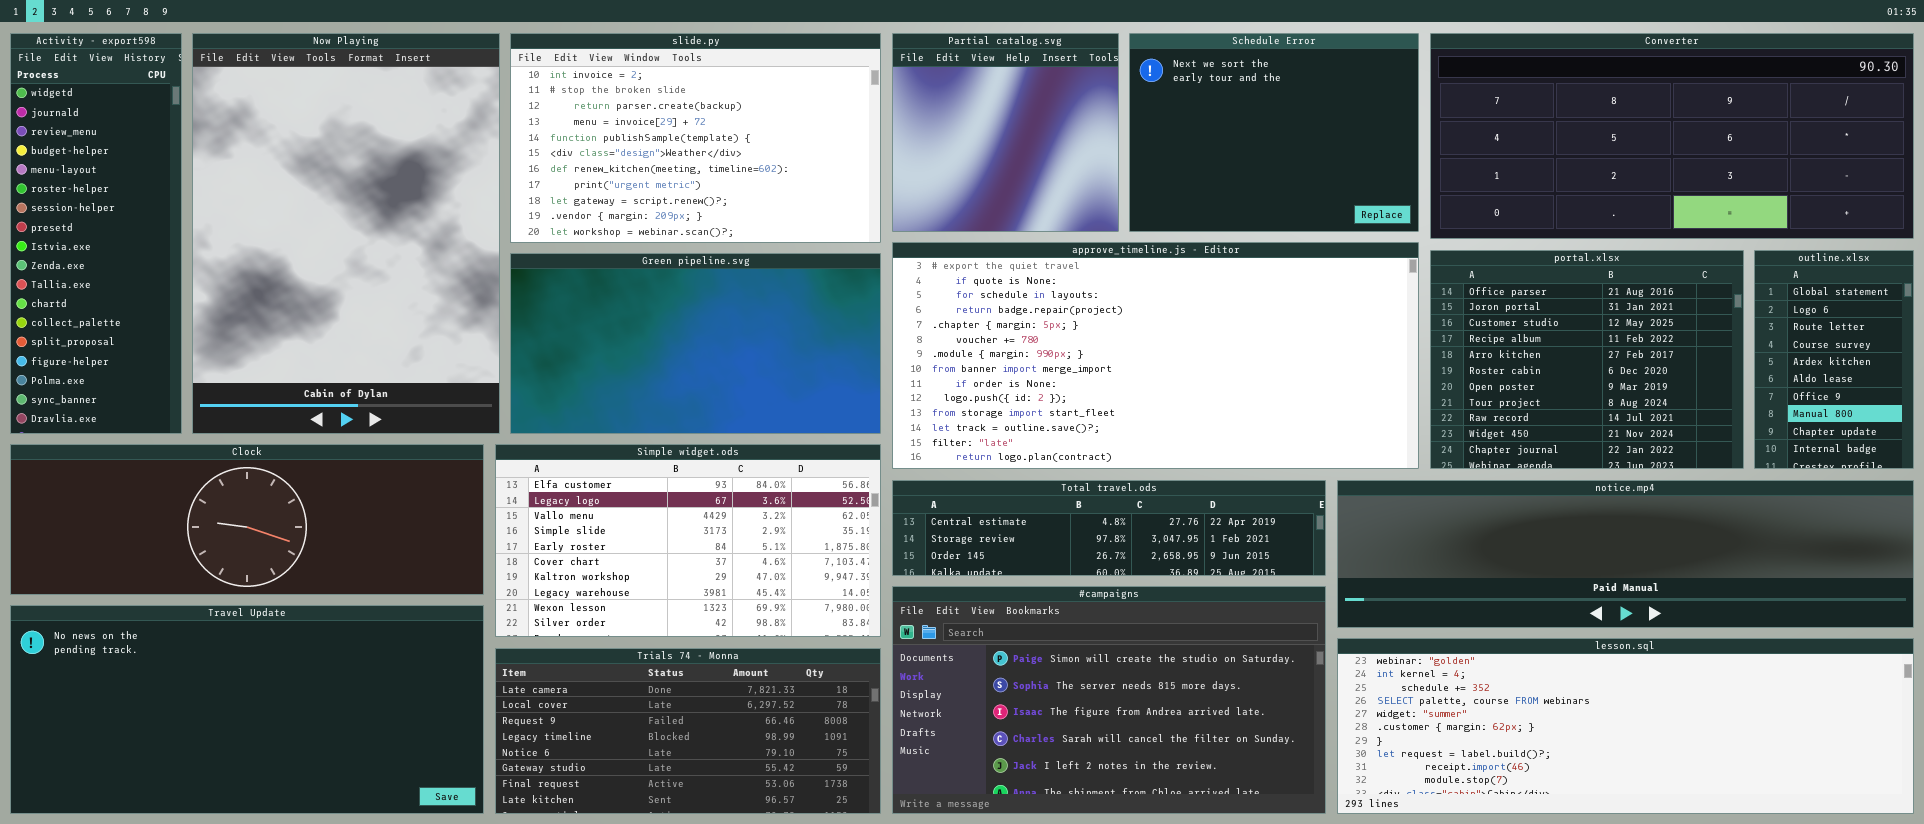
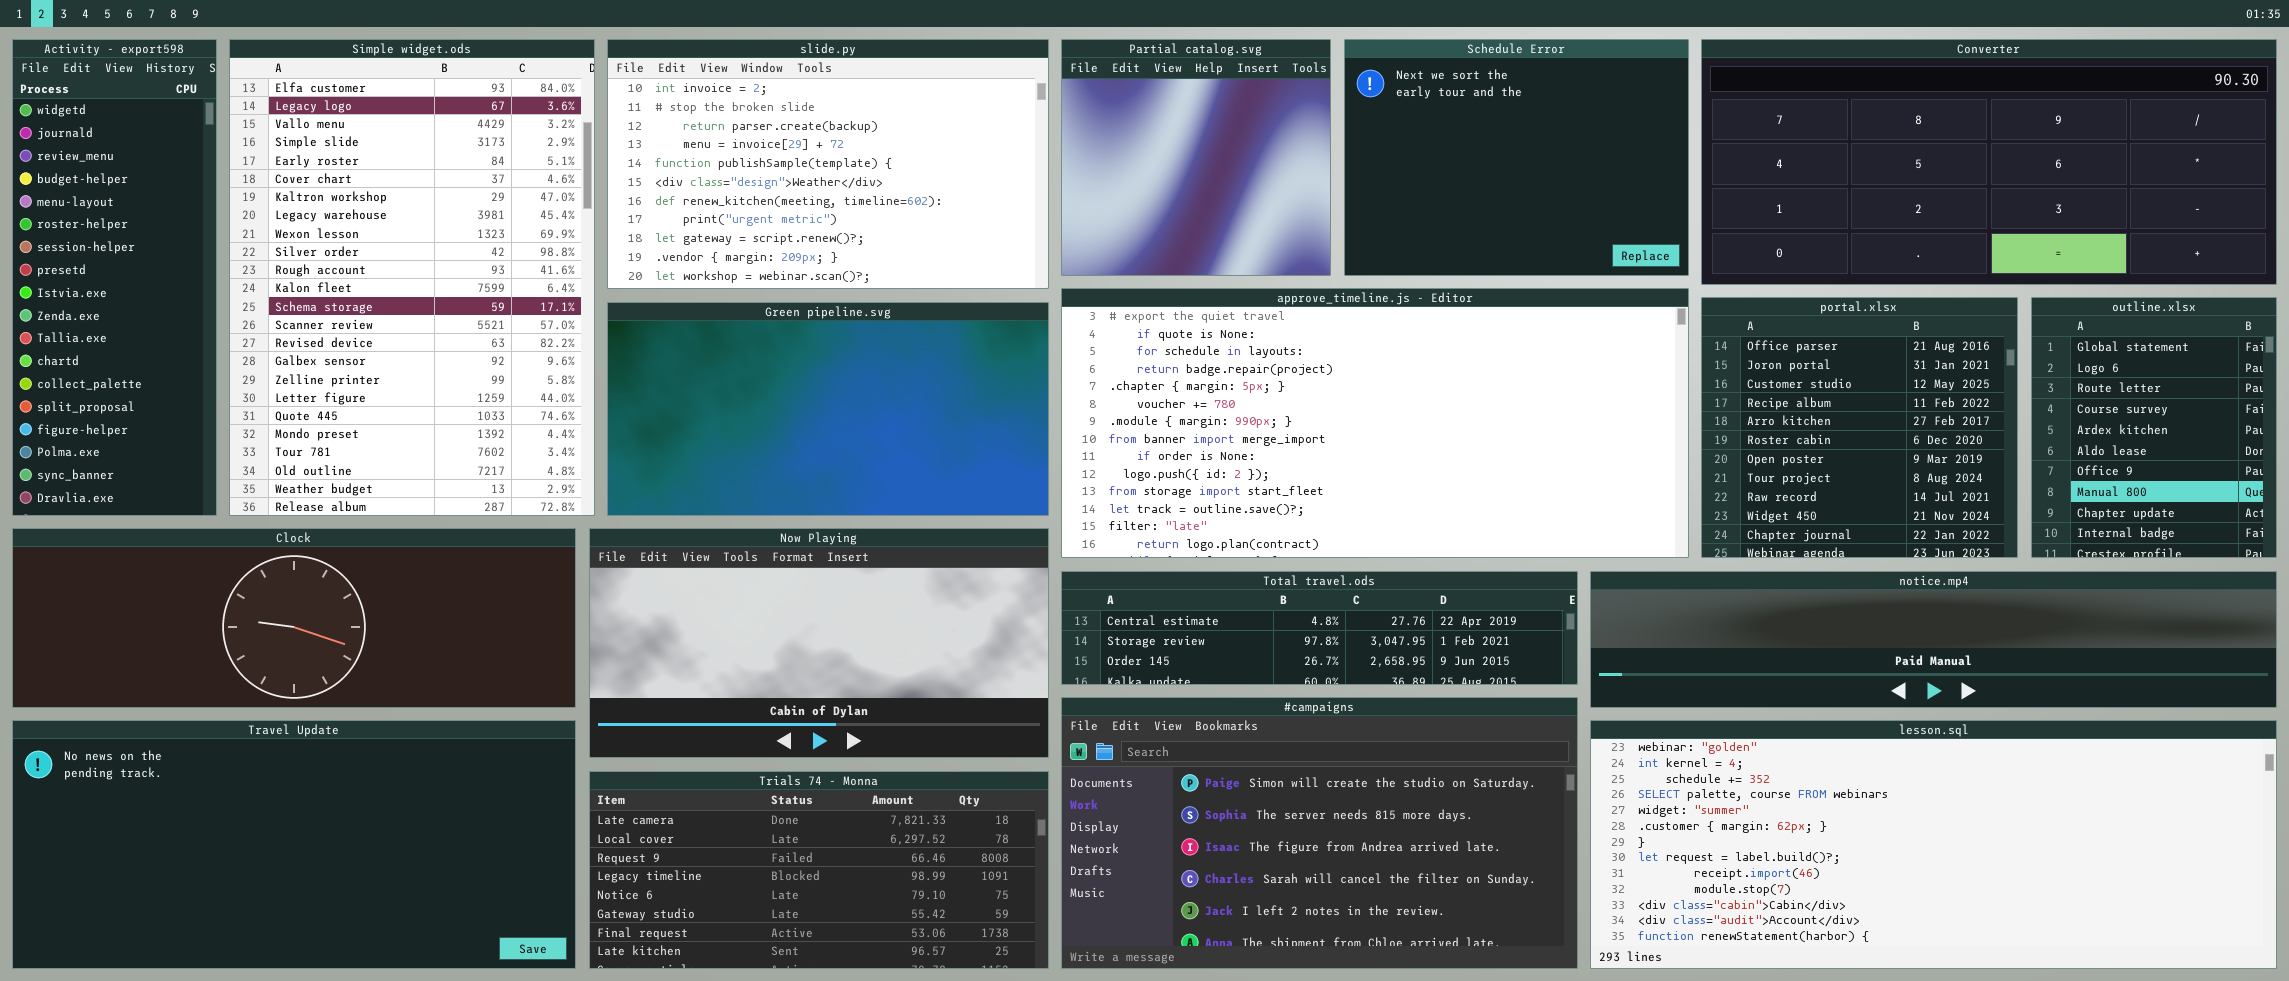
Now Playing: [192,33,500,434] -> [589,528,1049,758], moved, resized
portal.xlsx: [1430,250,1744,469] -> [1701,297,2018,558], resized
outline.xlsx: [1754,250,1914,469] -> [2031,297,2277,558], resized
Simple widget.ods: [495,444,881,637] -> [229,39,595,516], moved, resized
notice.mp4: [1337,480,1914,628] -> [1590,571,2277,708], resized
lesson.sql: [1337,638,1914,814] -> [1590,720,2277,969], resized

